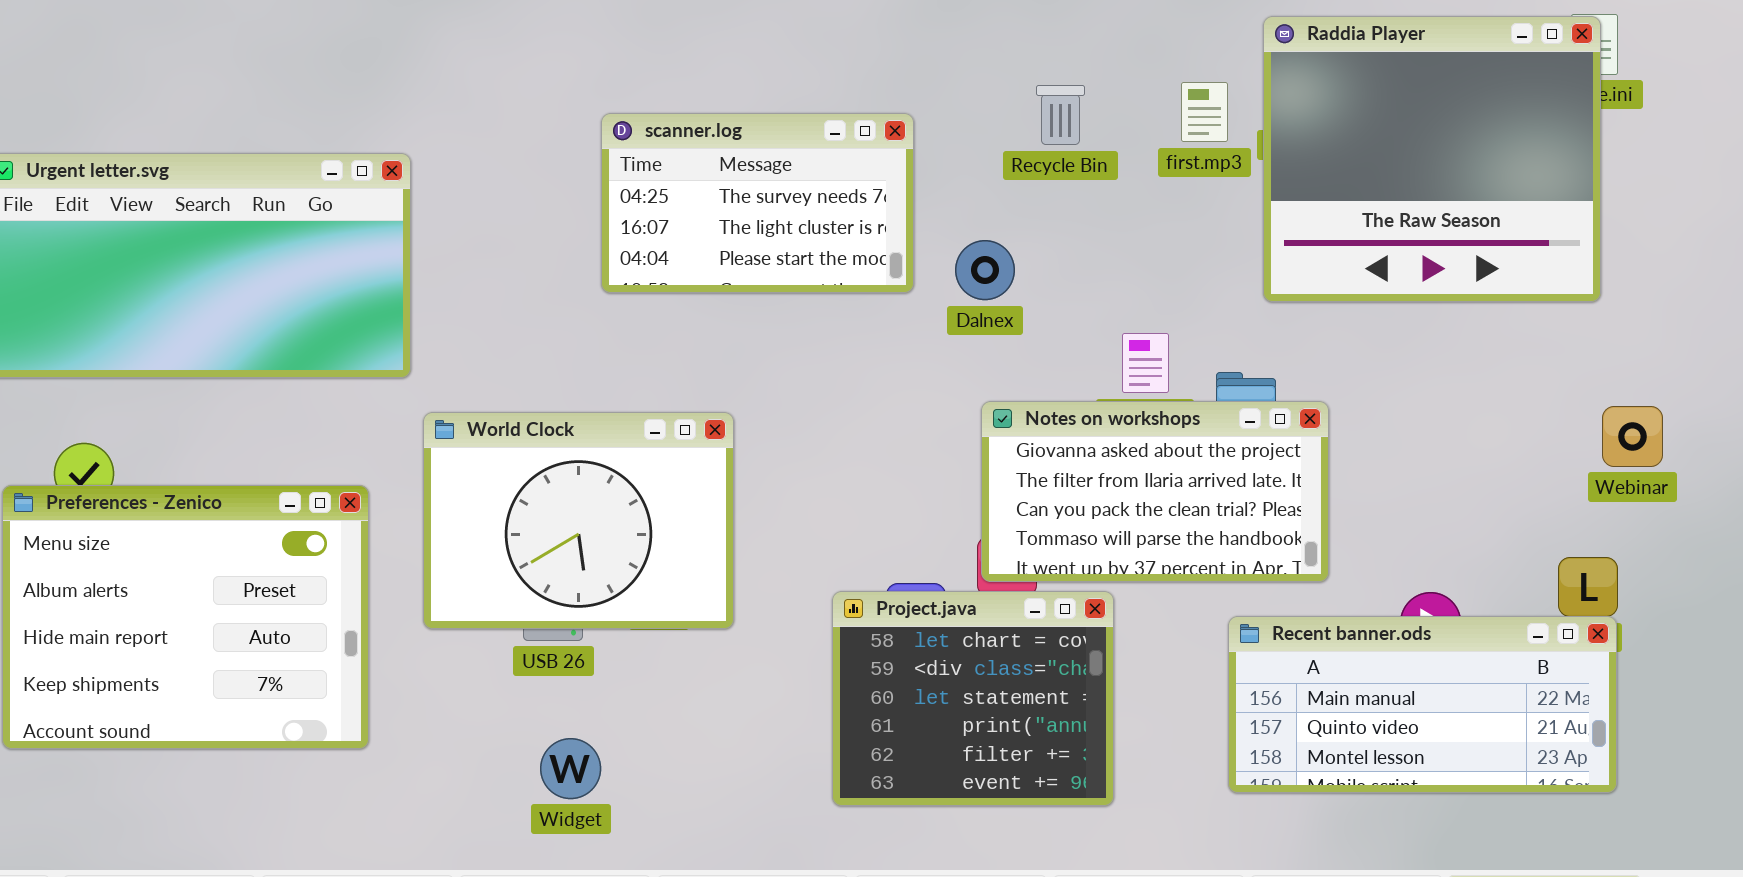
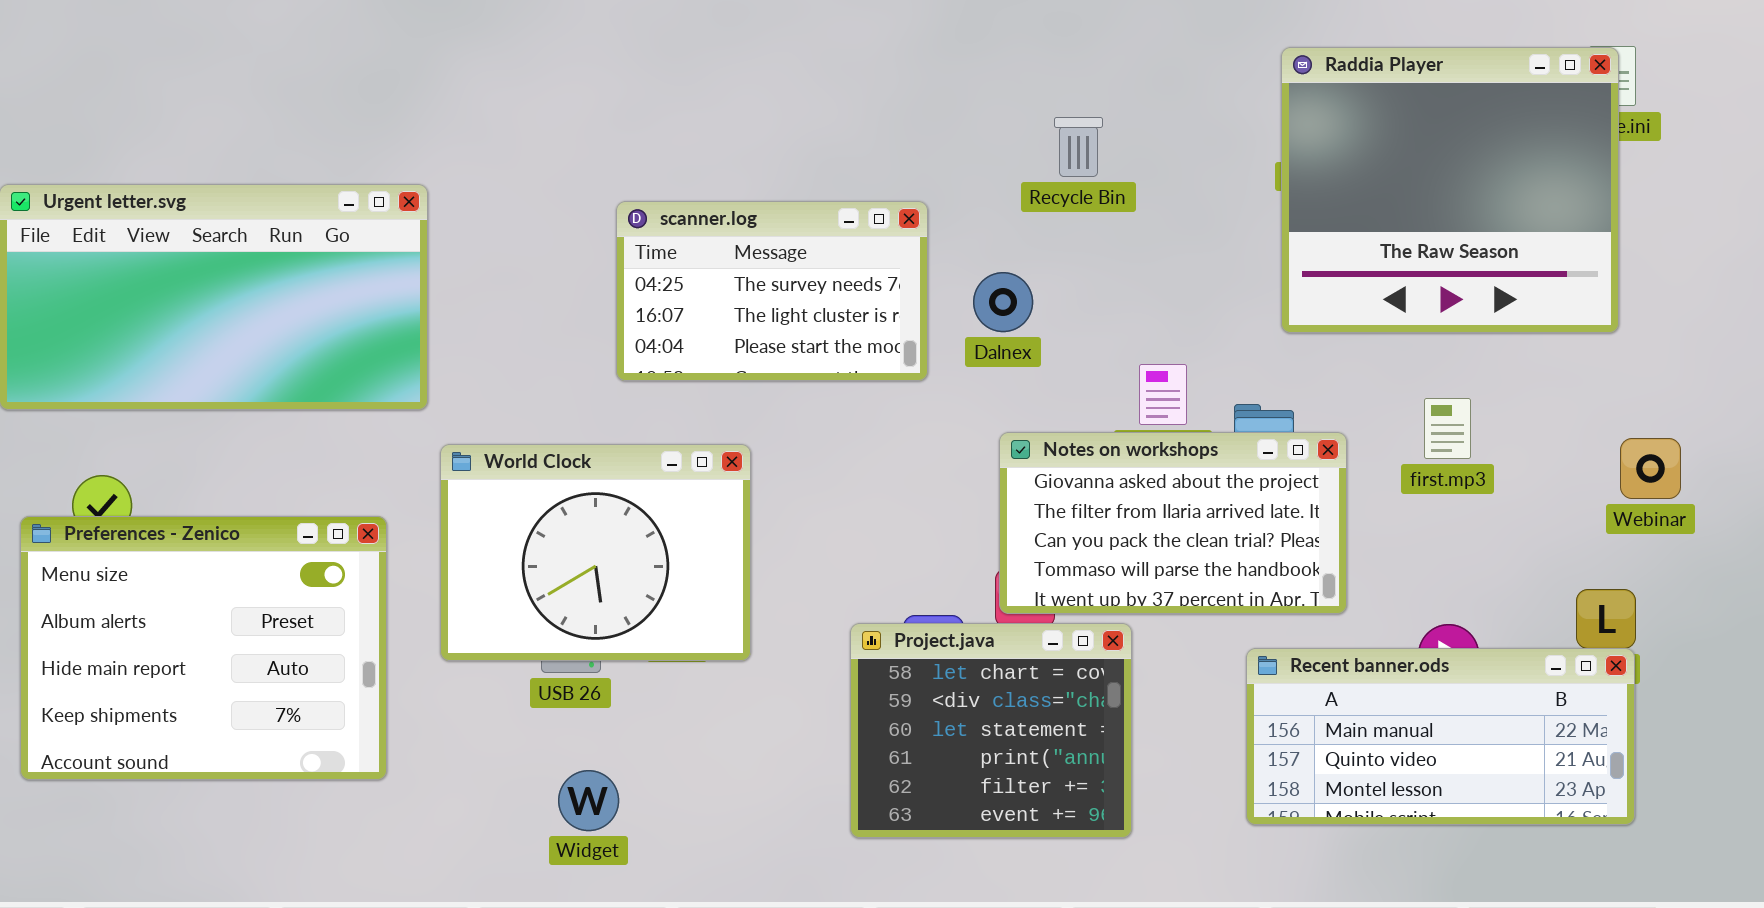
first.mp3: [1181,82,1228,142] -> [1424,398,1471,459], moved
scanner.log: [601,113,914,293] -> [616,201,928,381], moved

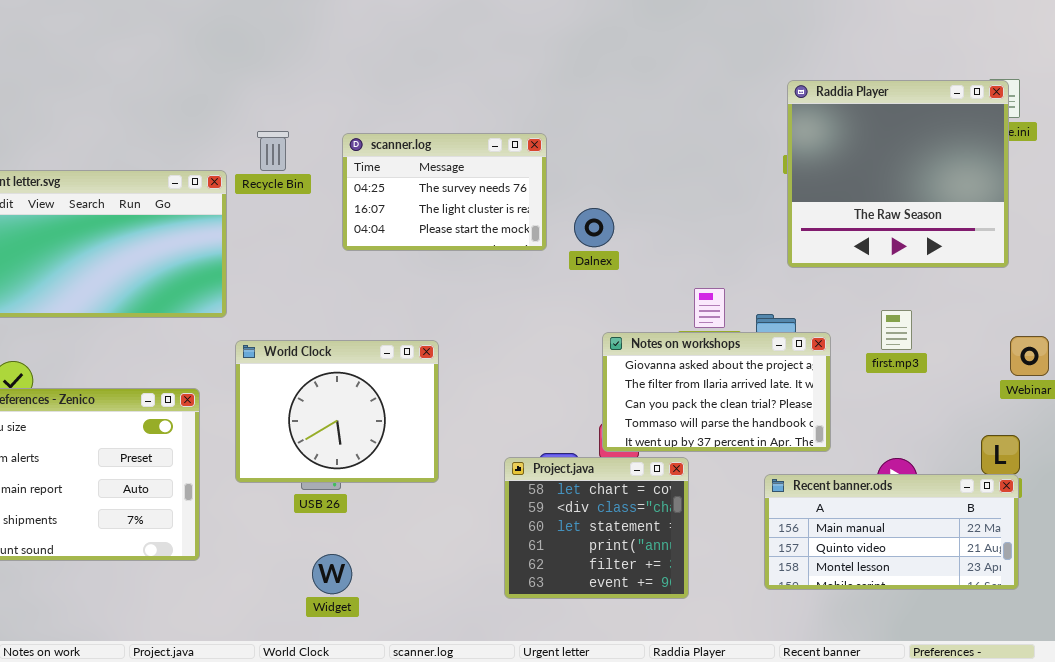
Recycle Bin: [1054,117,1103,177] -> [257,131,289,171], moved
scanner.log: [616,201,928,381] -> [342,133,547,251], moved
Dalnex: [973,272,1033,332] -> [574,208,614,247], moved

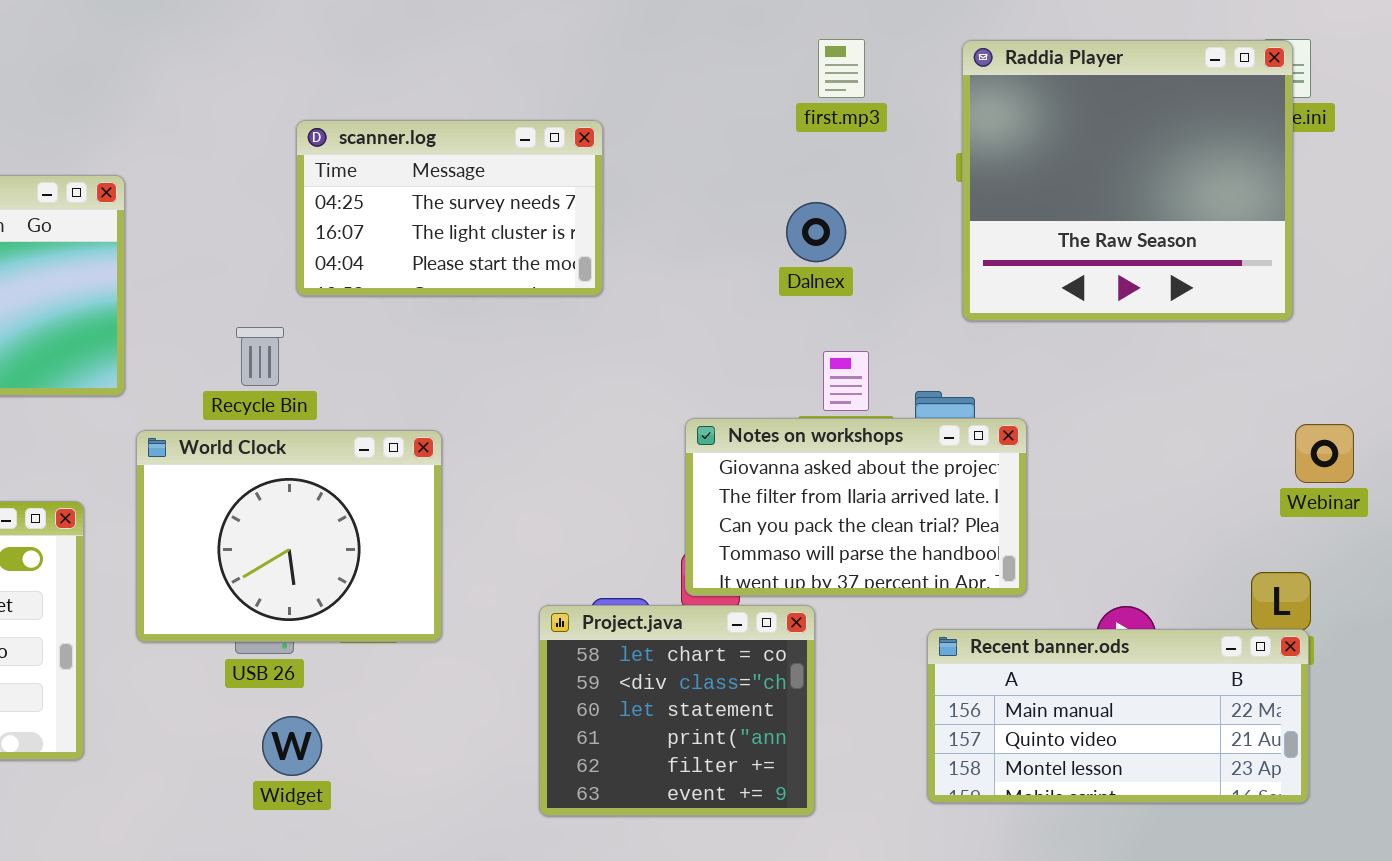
Recycle Bin: [257,131,289,171] -> [236,327,284,386], moved
Dalnex: [574,208,614,247] -> [786,202,846,262], moved
first.mp3: [881,310,912,350] -> [818,39,865,98], moved
Widget: [312,554,352,594] -> [262,716,322,776], moved

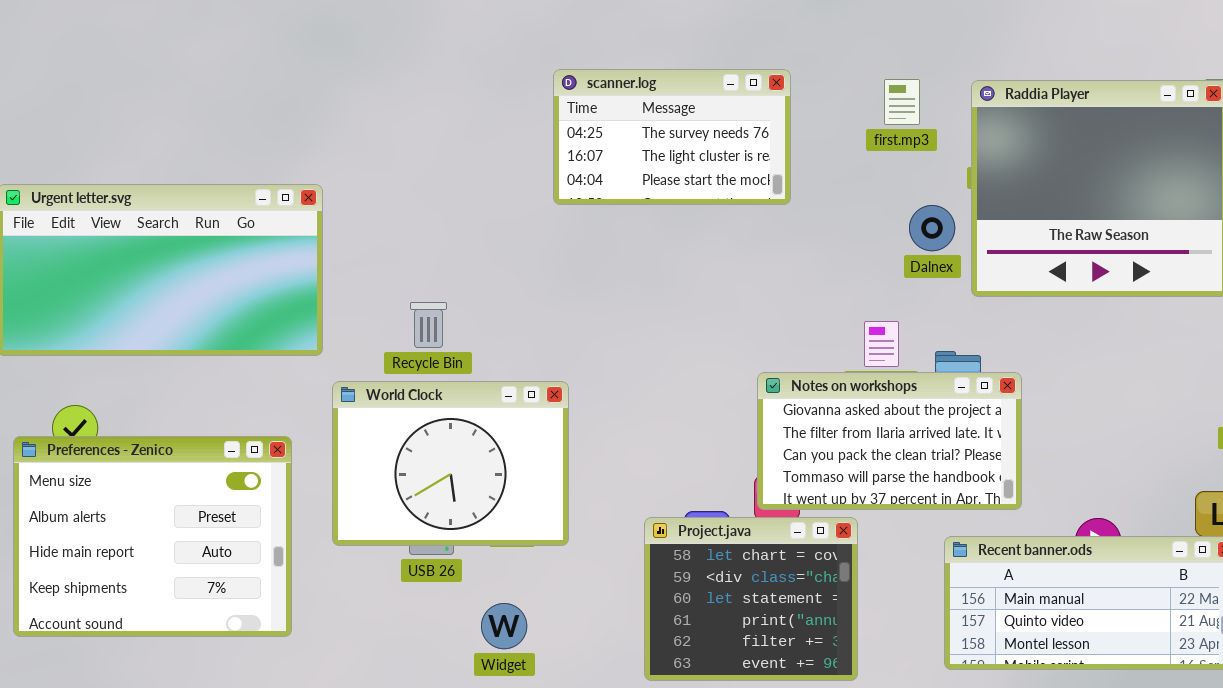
first.mp3: [818,39,865,98] -> [884,79,920,125], moved
scanner.log: [296,120,603,296] -> [553,69,791,205], moved
Dalnex: [786,202,846,262] -> [909,205,955,251], moved
Widget: [262,716,322,776] -> [481,603,527,649], moved

